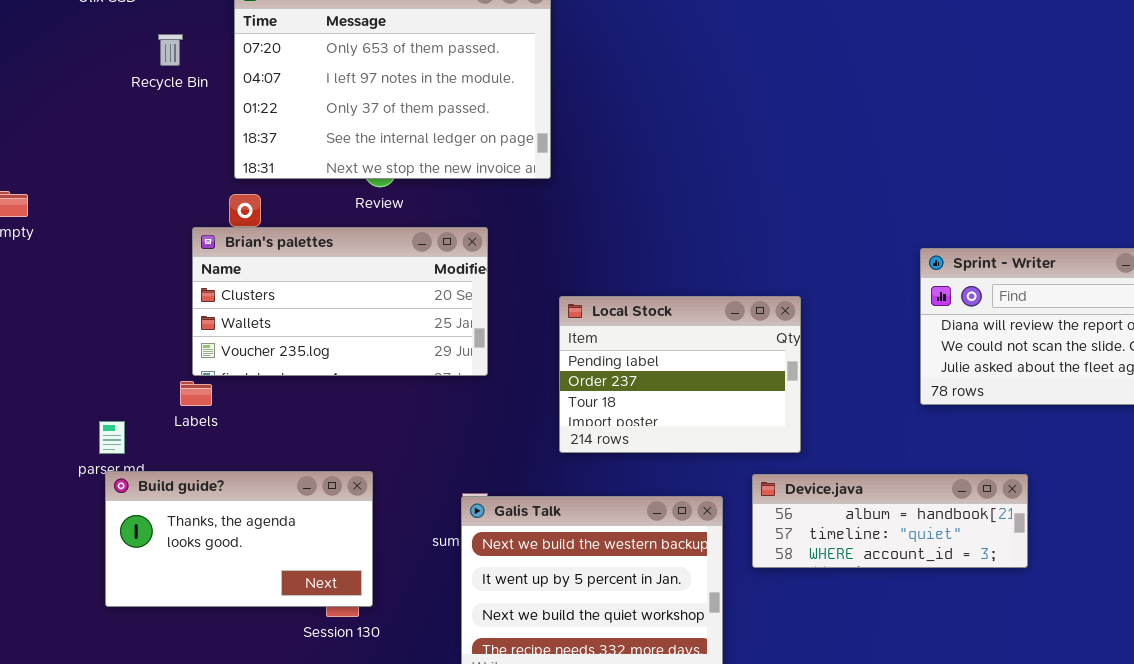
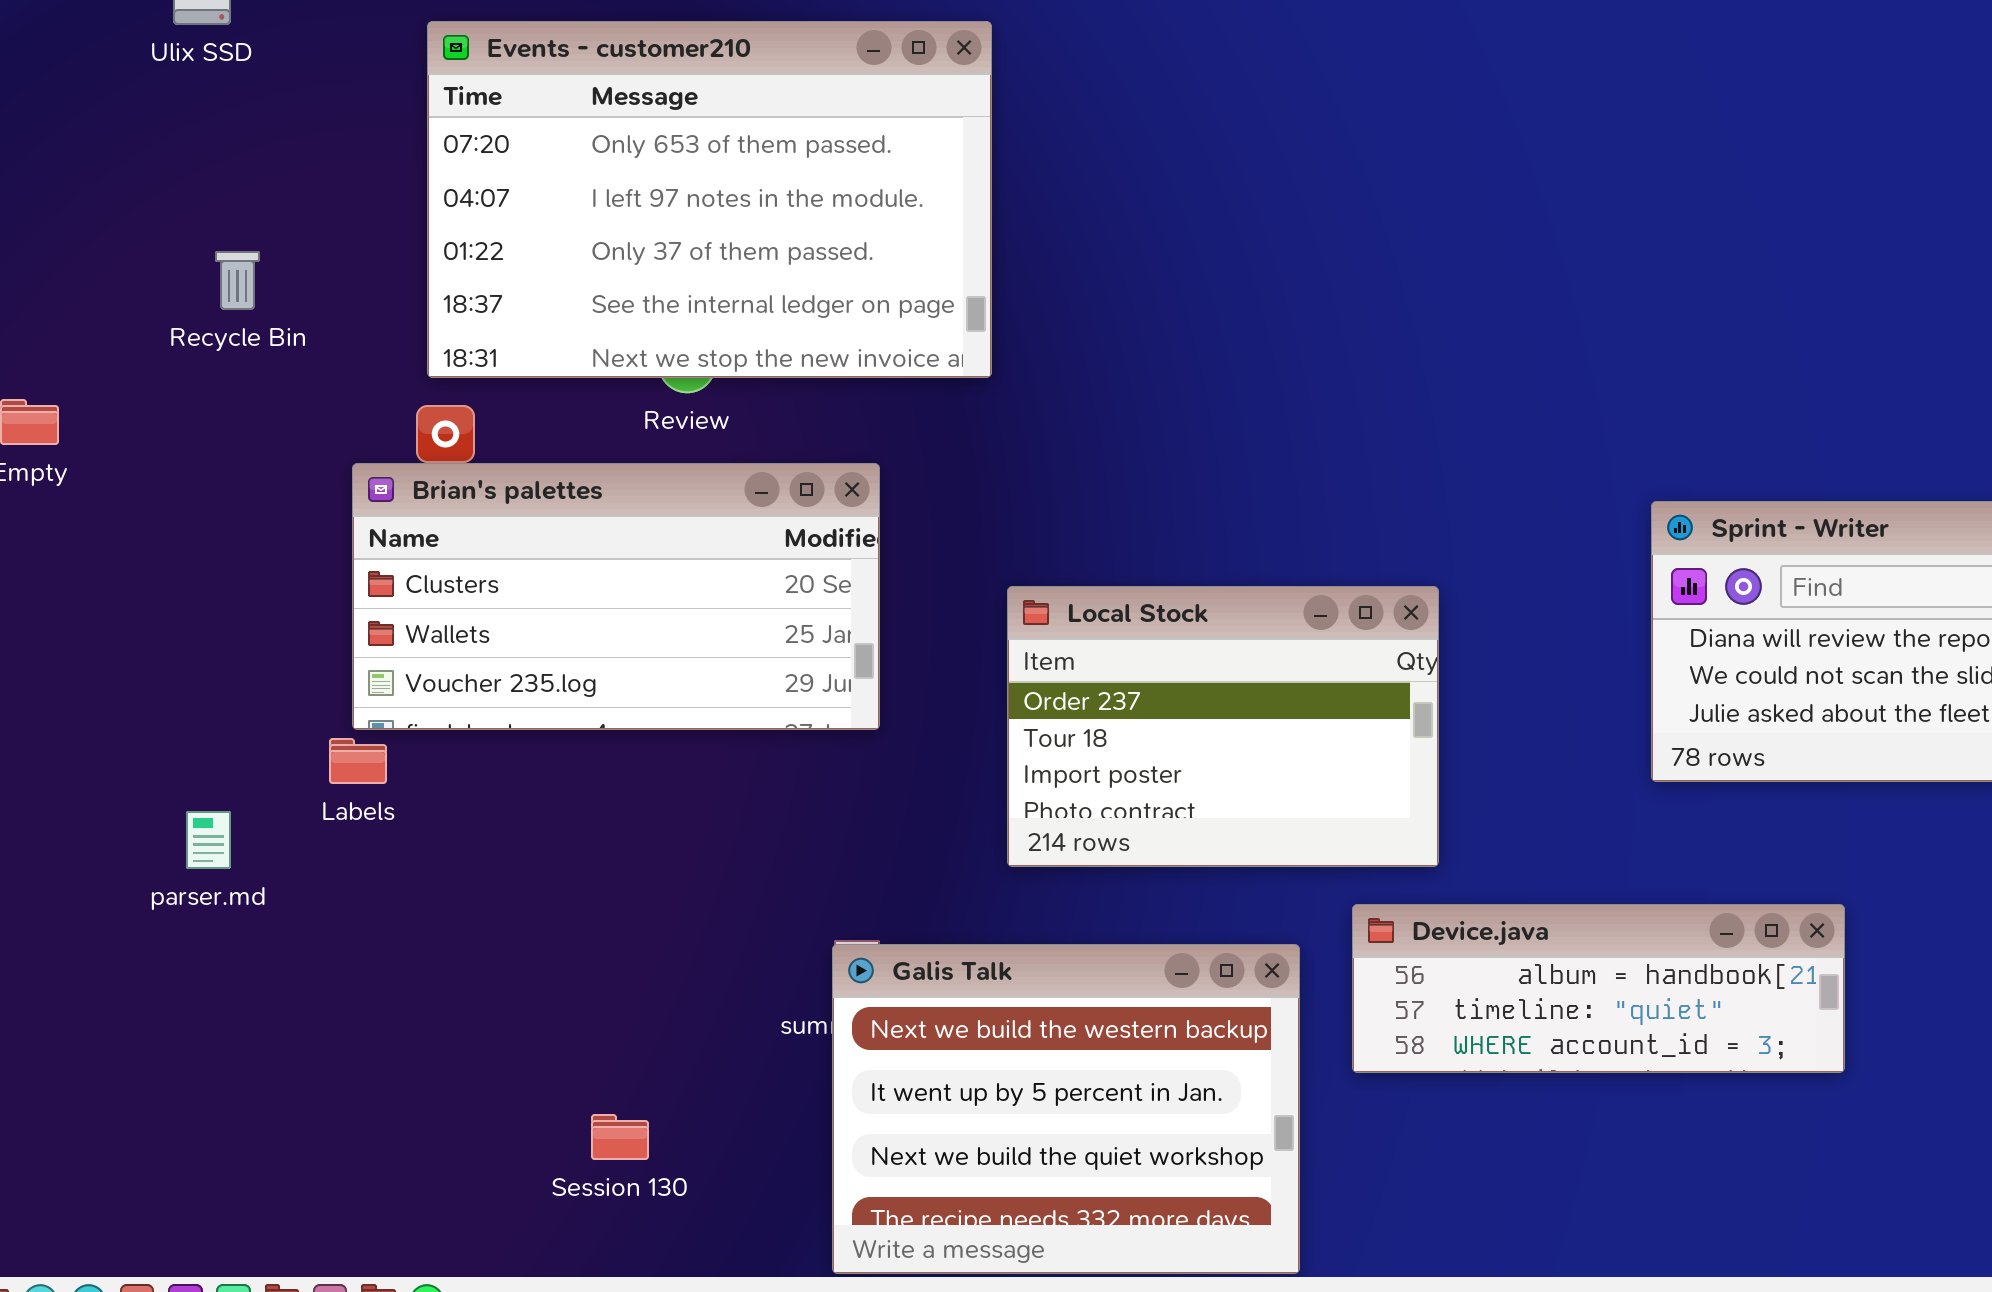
Recycle Bin: [158,34,183,66] -> [215,251,260,310], moved
Local Stock: [559,296,801,453] -> [1007,586,1439,867], scrolled down 1 row
Build guide?: [105,471,373,607] -> none, closed

